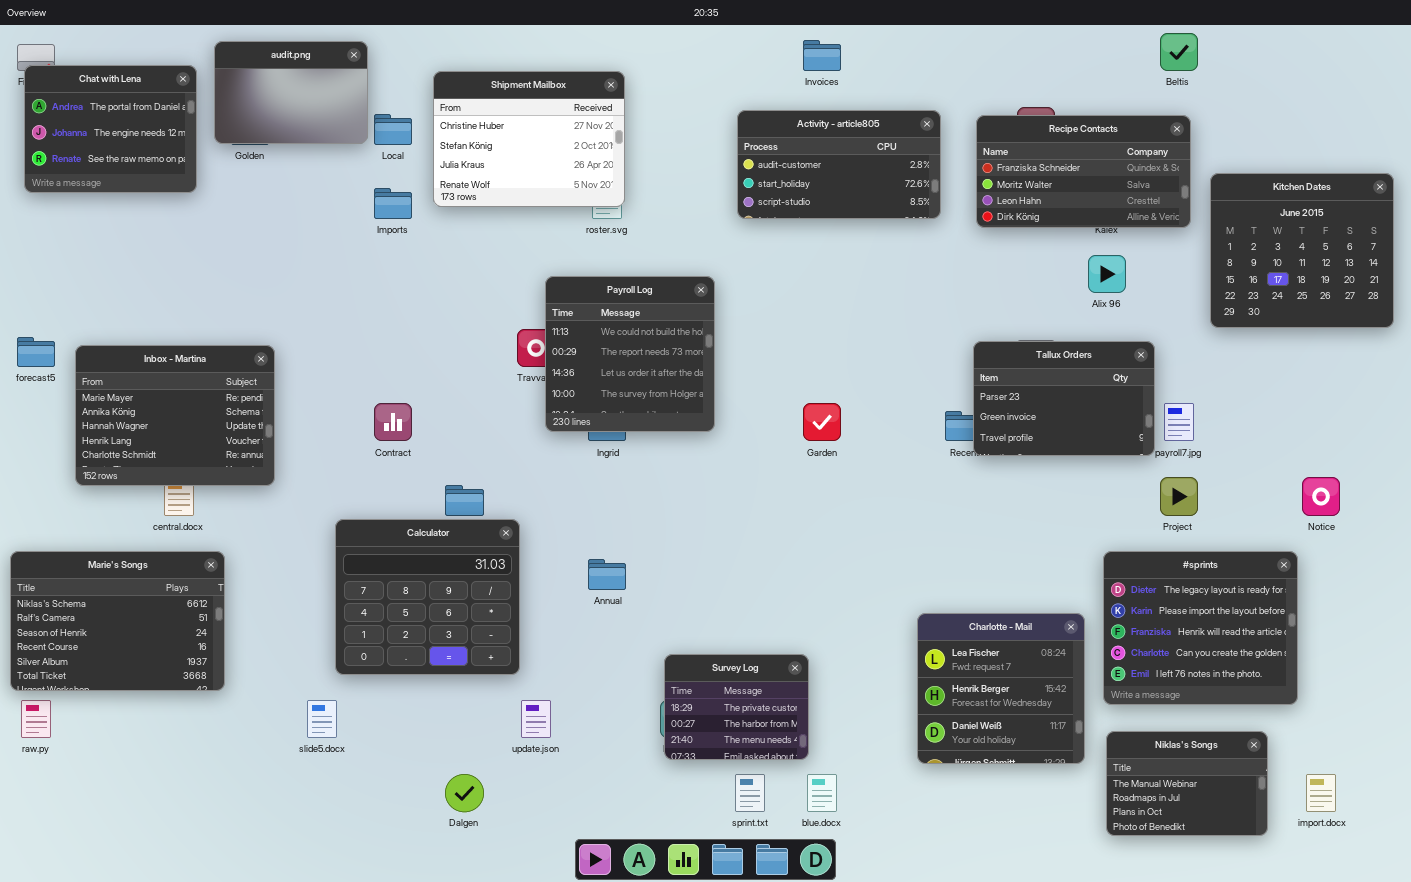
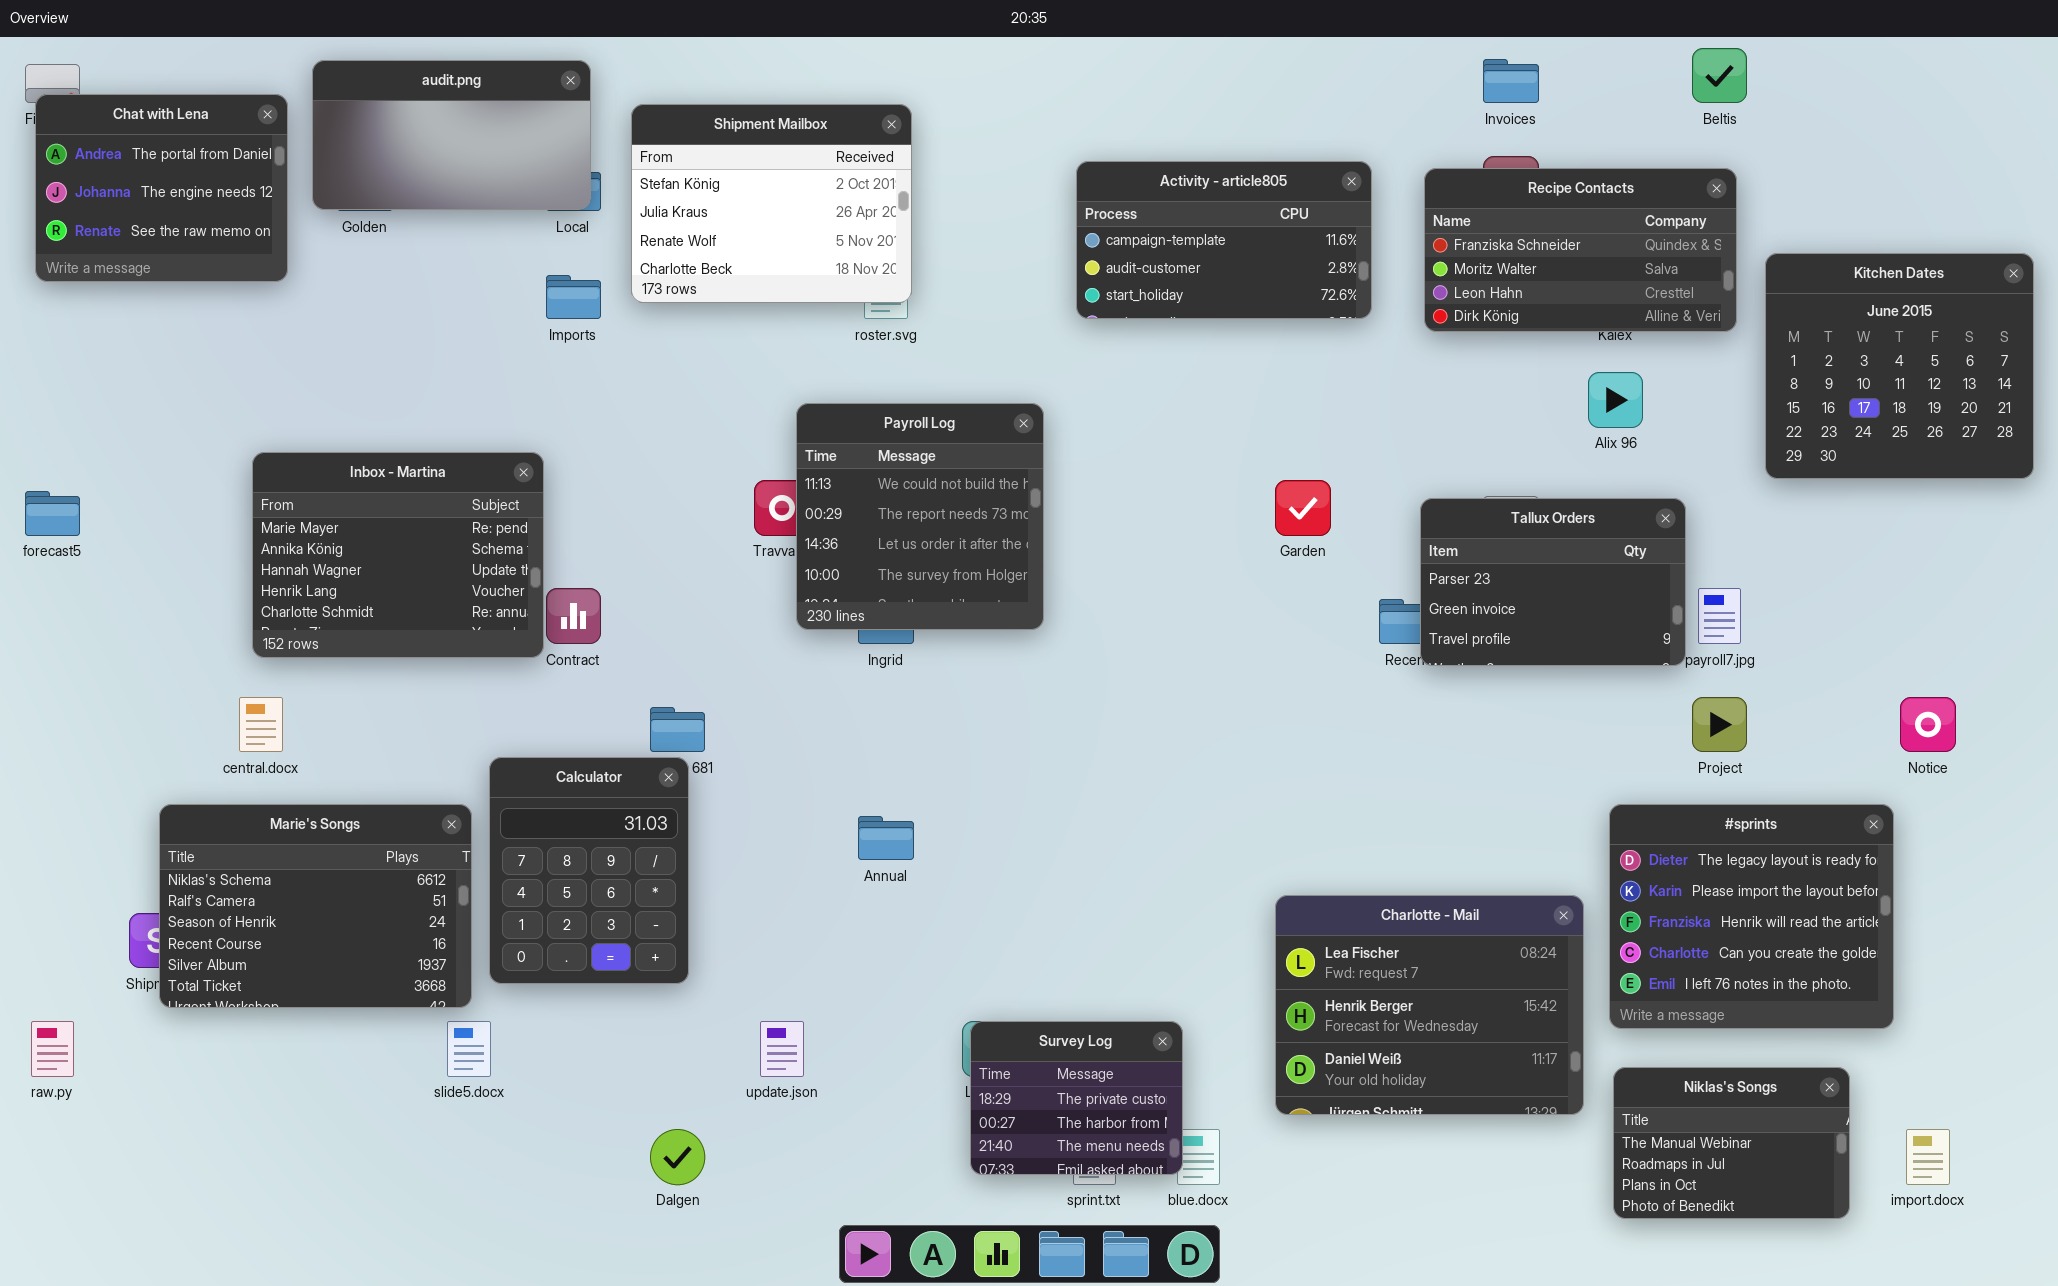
Invoices: [803,40,841,71] -> [1483,59,1539,103], moved
audit.png: [214,41,368,144] -> [312,60,591,210], resized
Shipment Mailbox: [433,71,625,207] -> [631,104,912,303], scrolled down 1 row
Activity - article805: [737,110,941,219] -> [1076,161,1372,319], scrolled up 1 row
Inbox - Martina: [75,345,275,486] -> [252,452,544,658], moved
Garden: [803,403,841,441] -> [1275,480,1331,536], moved
Calculator: [335,519,520,675] -> [489,757,689,984], resized
Marie's Songs: [10,551,225,691] -> [159,804,472,1008], moved
Charlotte - Mail: [917,613,1085,764] -> [1275,895,1584,1115], resized
Survey Log: [664,654,809,760] -> [970,1021,1183,1175], moved

